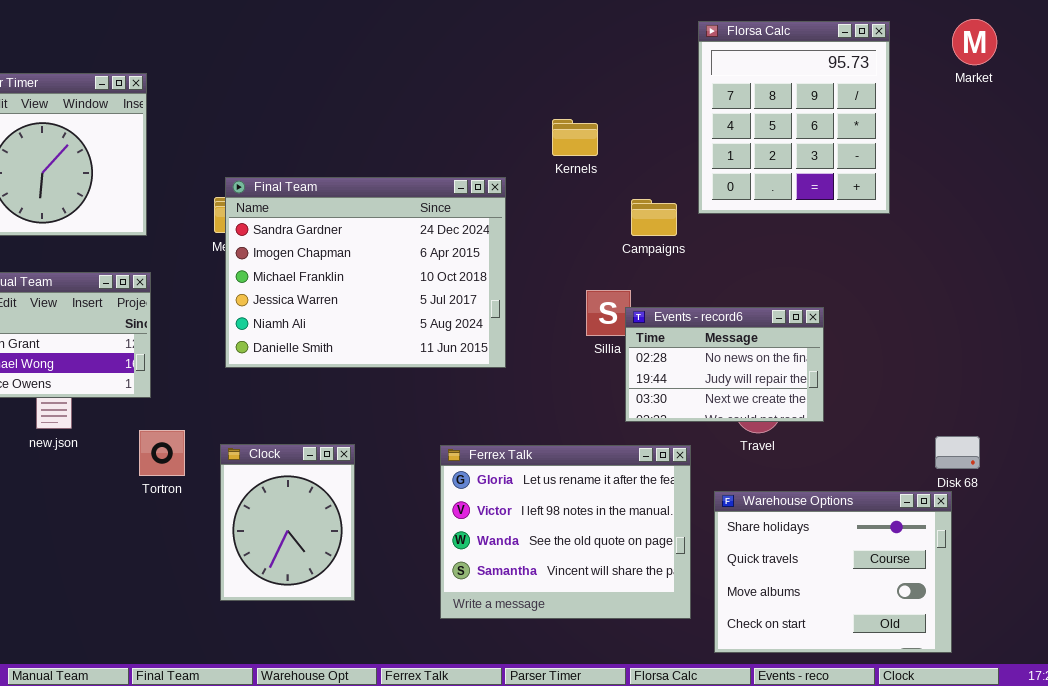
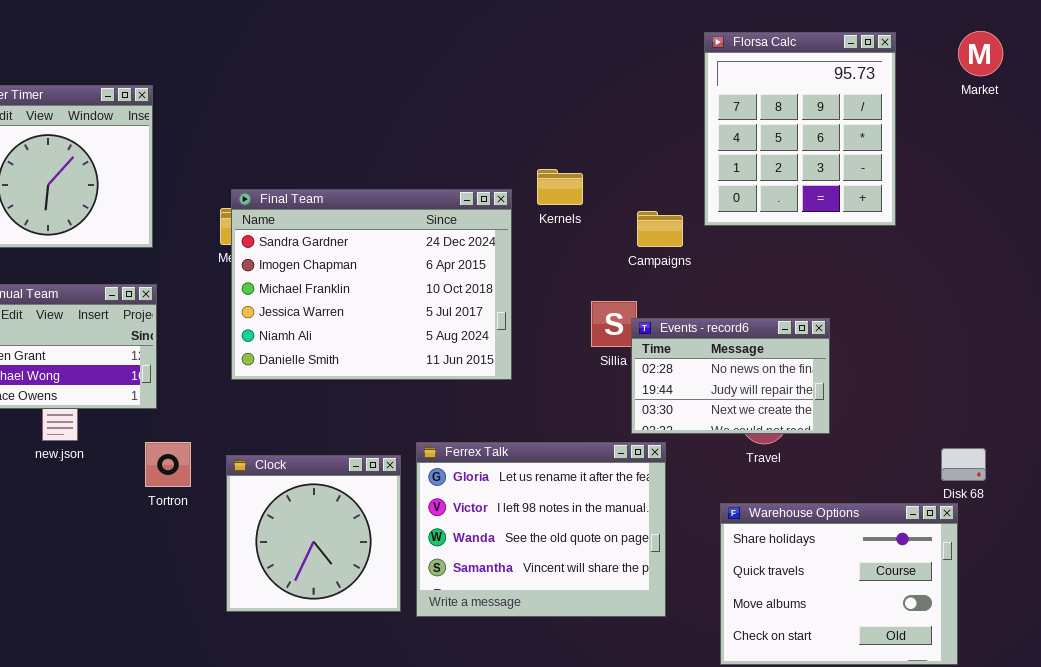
Kernels: [552,119,598,156] -> [537,169,583,205], moved
Clock: [220,444,355,601] -> [226,455,401,612], resized
Ferrex Talk: [440,445,691,619] -> [416,442,666,617], moved

